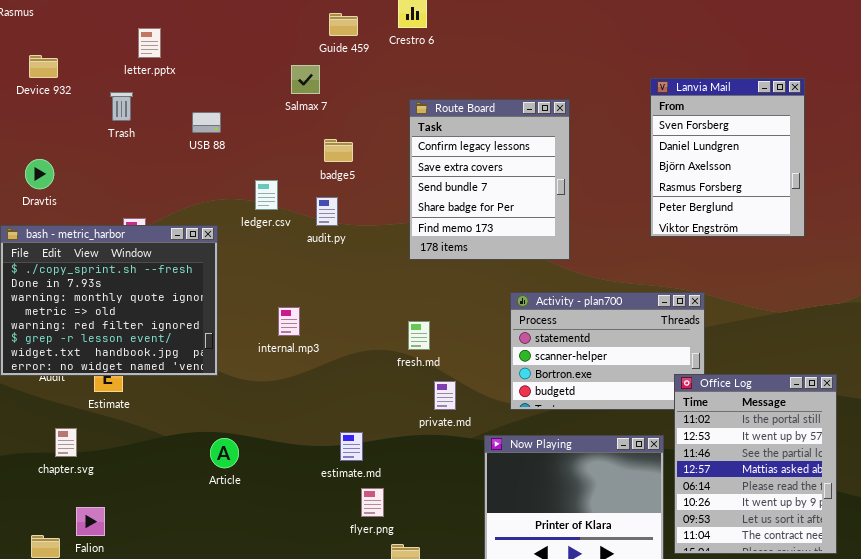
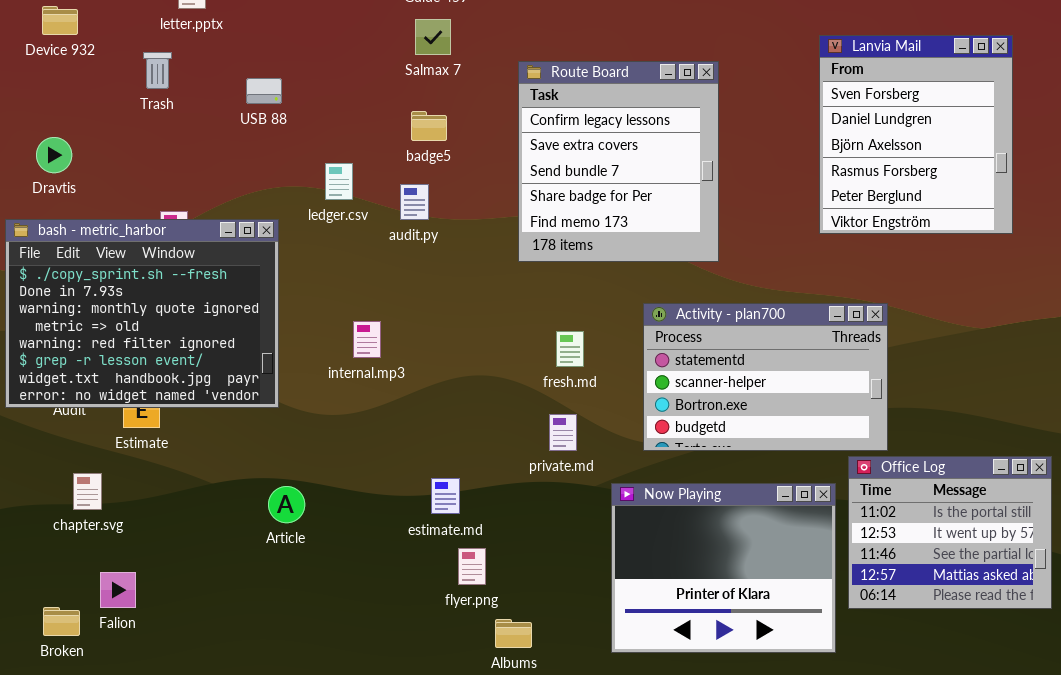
Salmax 7: [291,65,320,94] -> [415,19,451,55], moved
fresh.md: [408,321,430,350] -> [556,331,584,367], moved
Office Log: [674,374,837,554] -> [848,456,1052,609], moved, resized

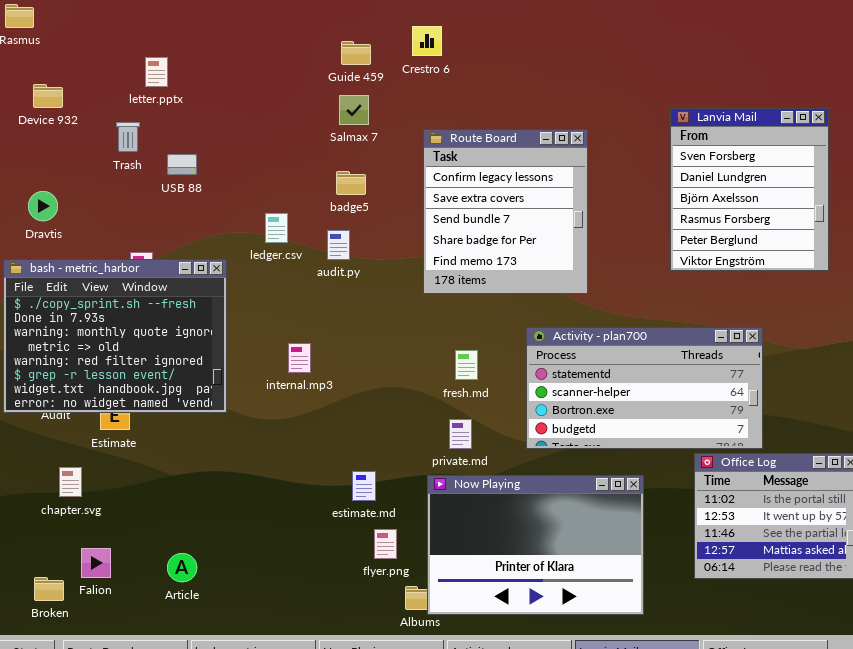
USB 88: [246,78,282,104] -> [167,154,197,175], moved
Activity - plan700: [643,303,888,451] -> [526,327,763,449], resized
Now Playing: [611,483,836,653] -> [427,475,644,615], moved, resized
Article: [268,486,305,523] -> [167,553,197,582], moved

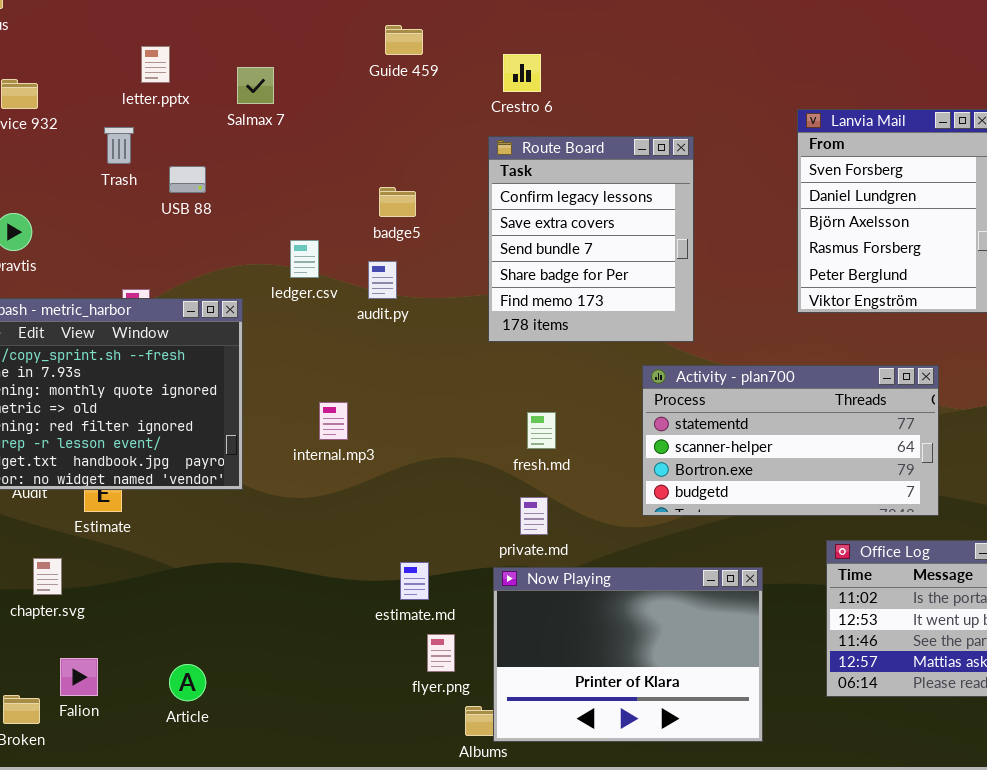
Crestro 6: [412,26,442,56] -> [503,54,541,92], moved
Salmax 7: [339,95,369,125] -> [237,67,274,104], moved
Activity - plan700: [526,327,763,449] -> [642,365,939,516], moved

